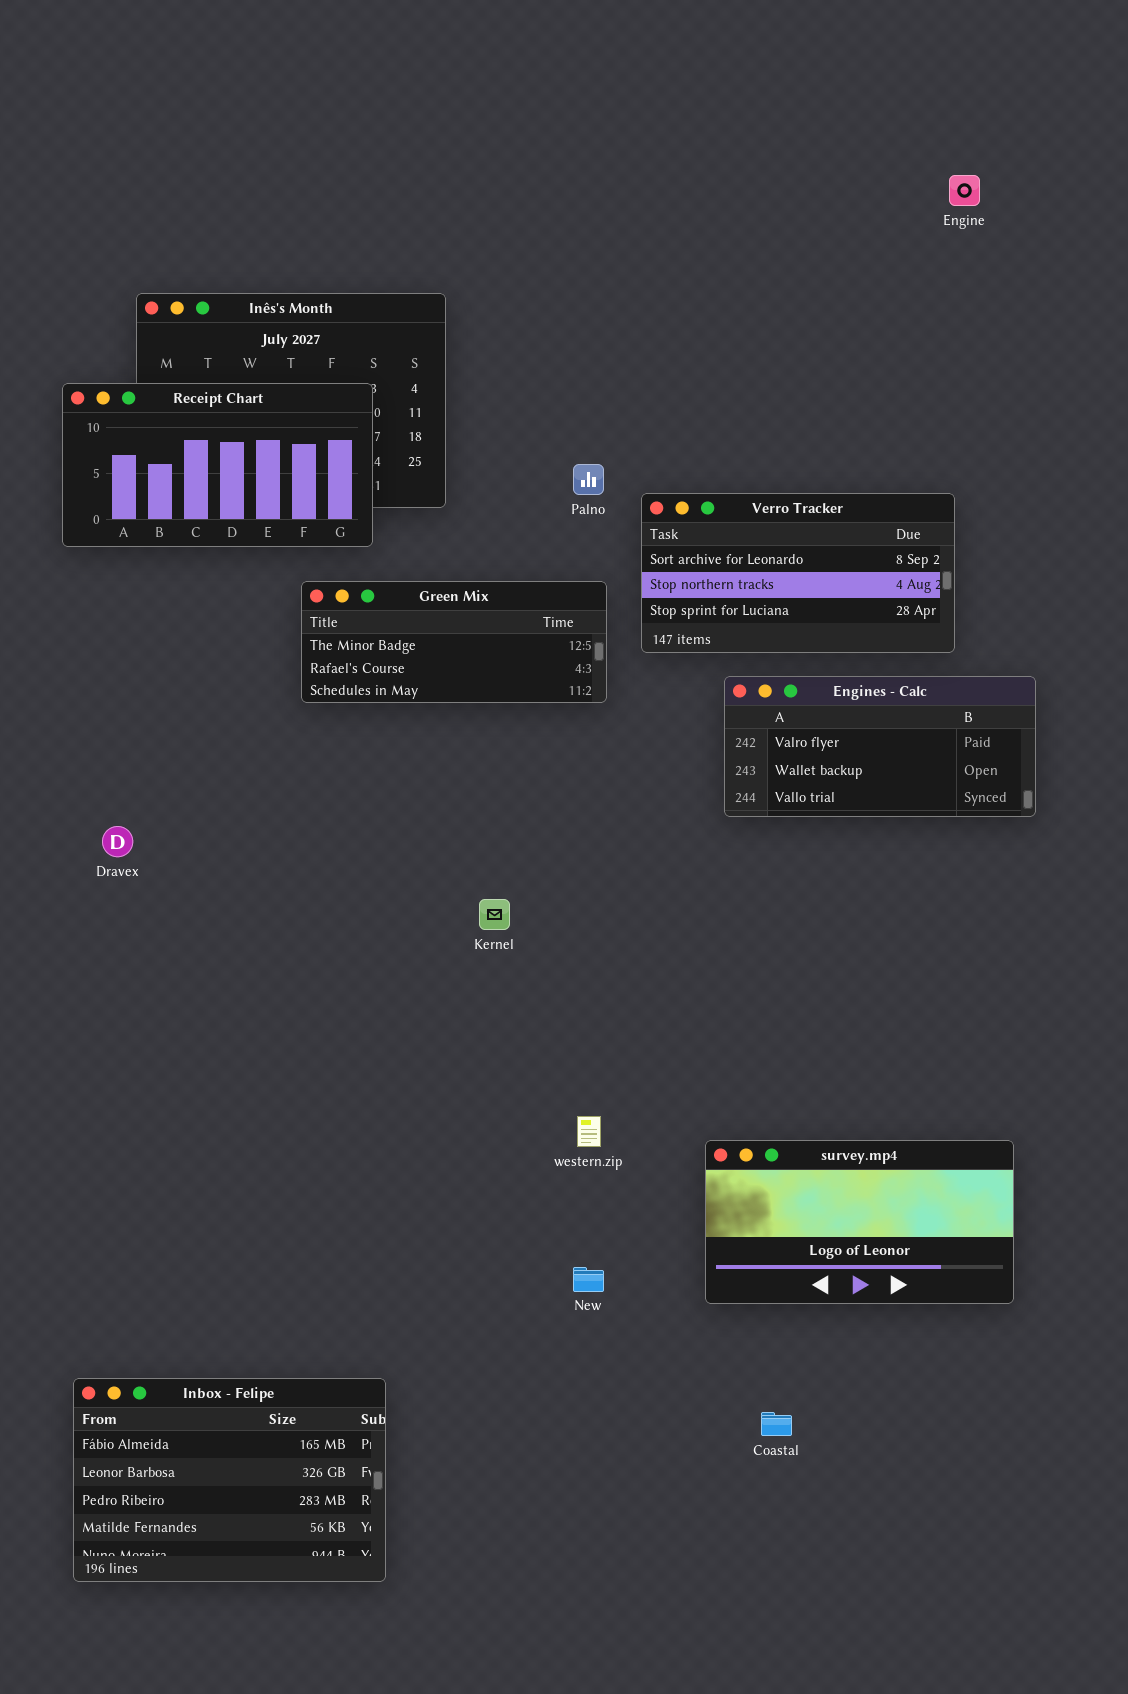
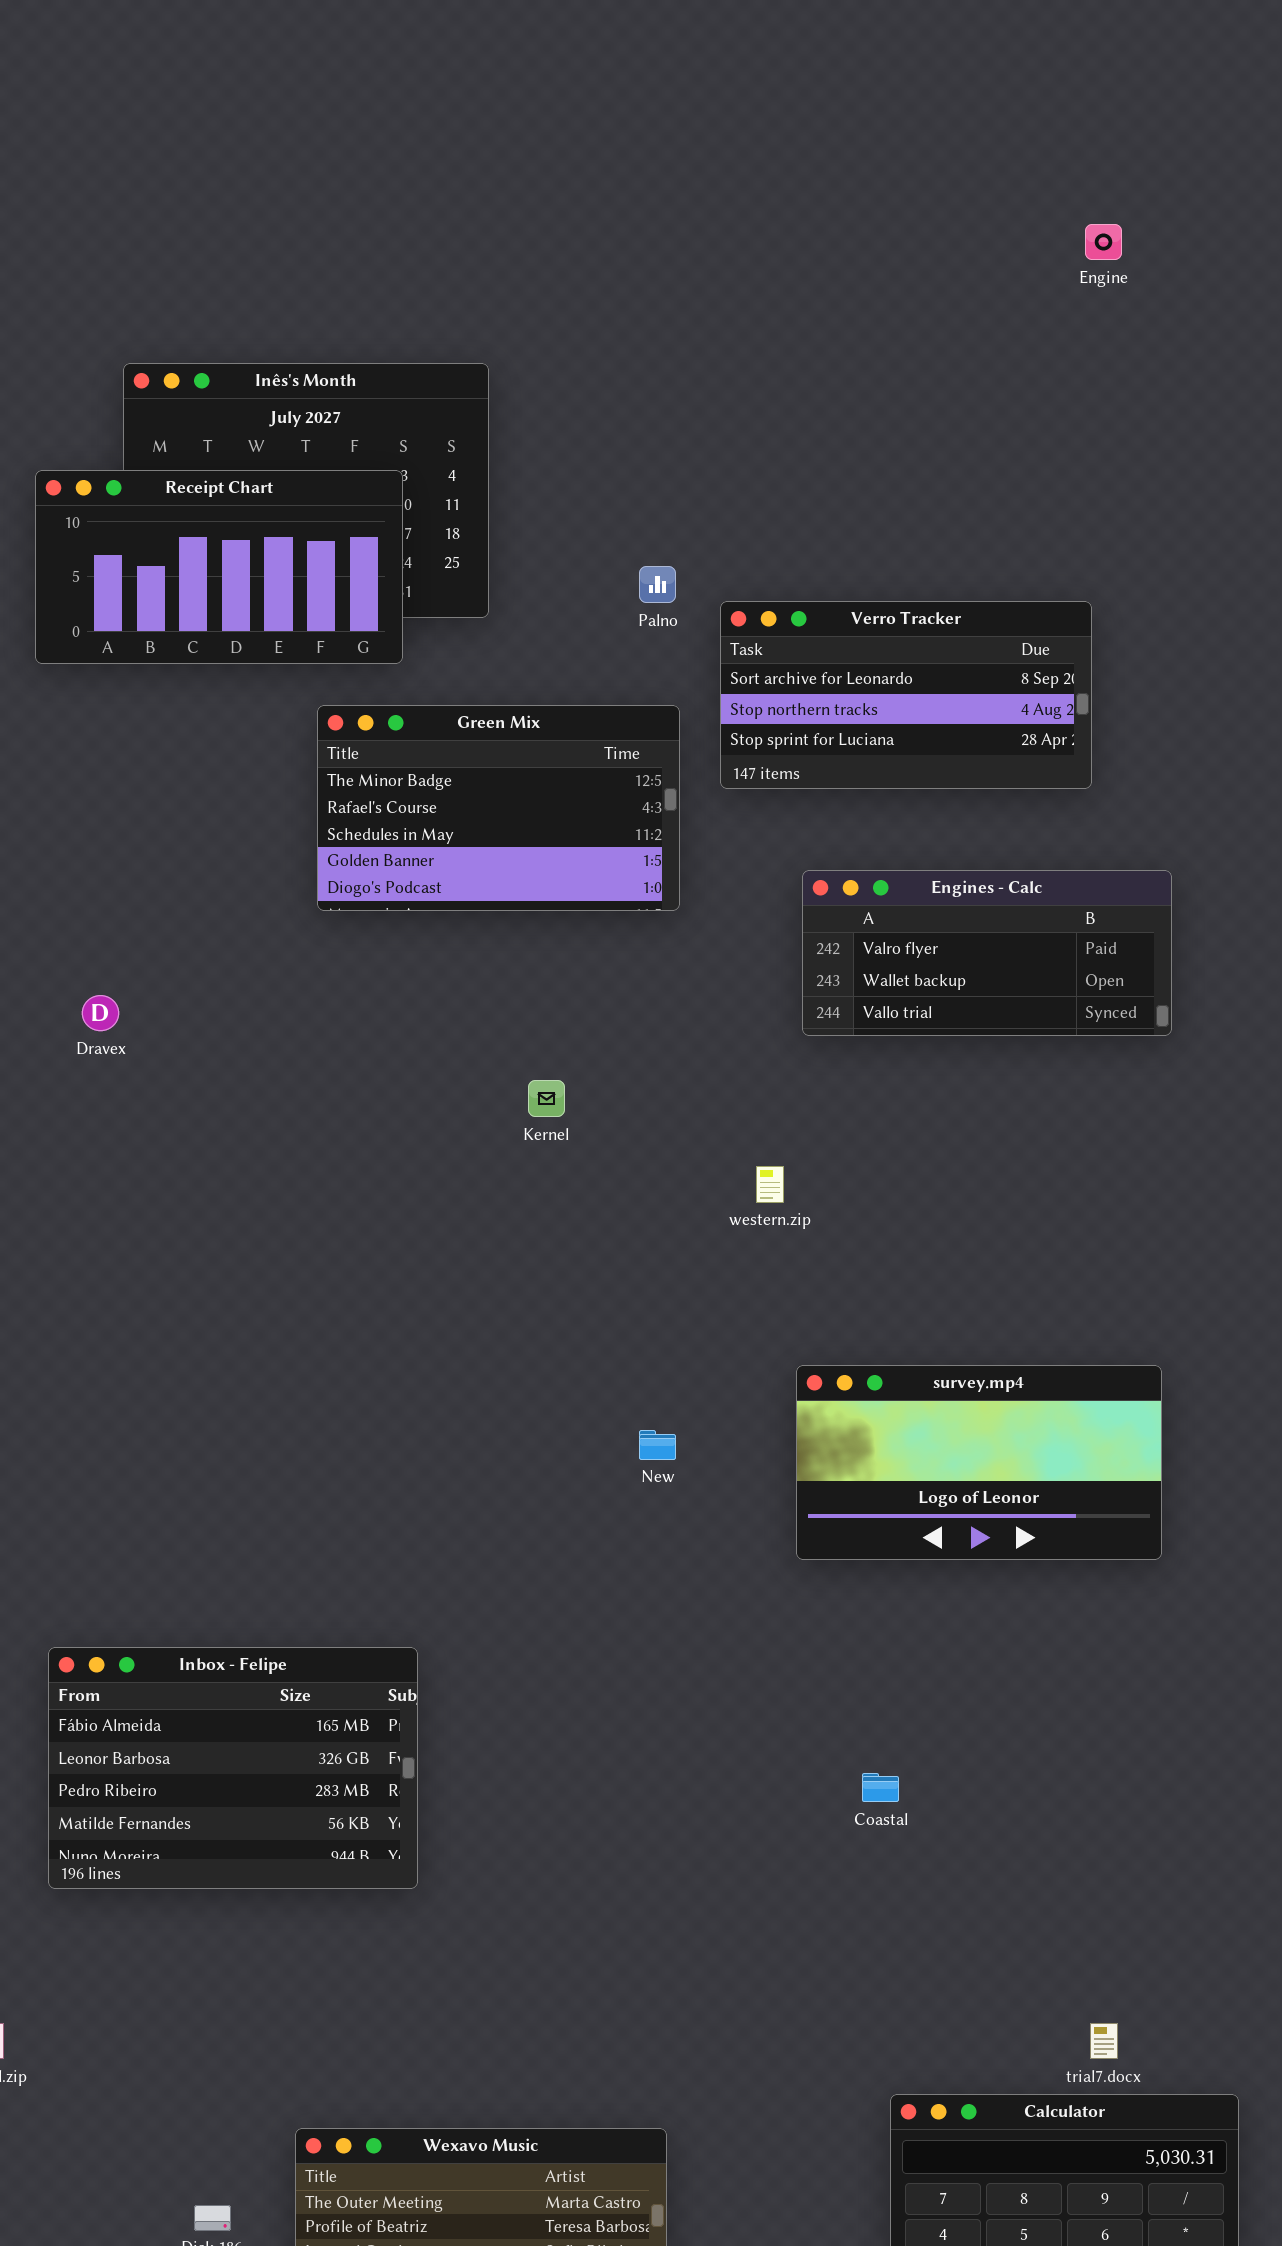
Green Mix: [301,581,607,703] -> [317,705,680,911], resized
Engines - Calc: [724,676,1036,817] -> [802,870,1172,1036], moved
western.zip: [577,1116,601,1147] -> [756,1166,784,1203], moved
New: [573,1267,604,1292] -> [639,1430,676,1460], moved
Coastal: [761,1412,792,1436] -> [862,1773,899,1802], moved

